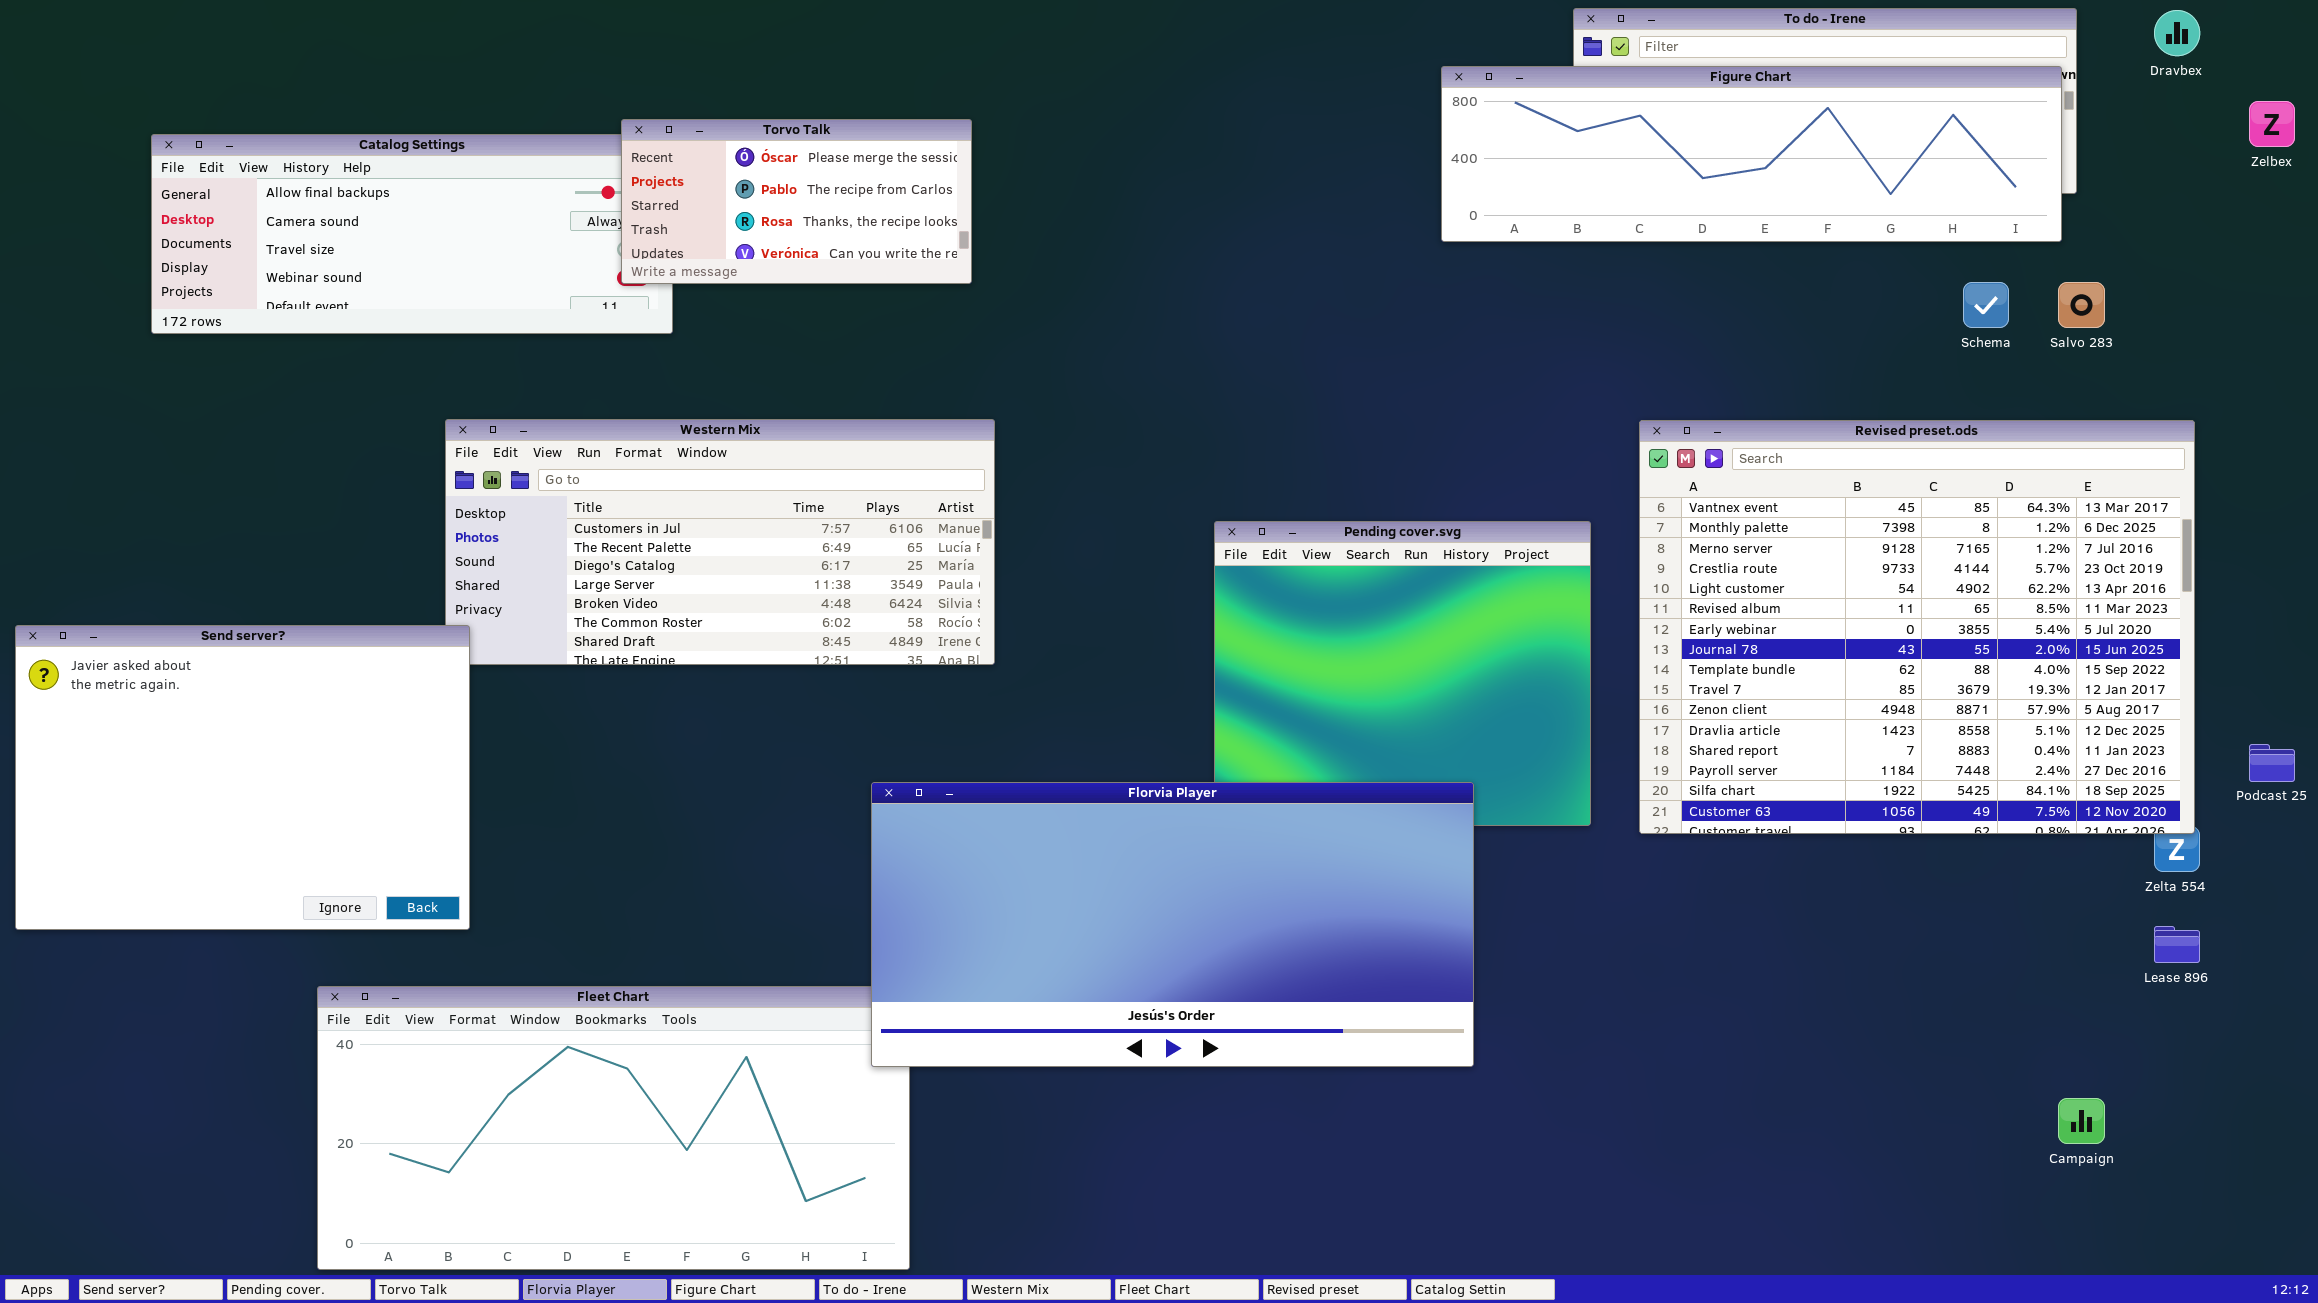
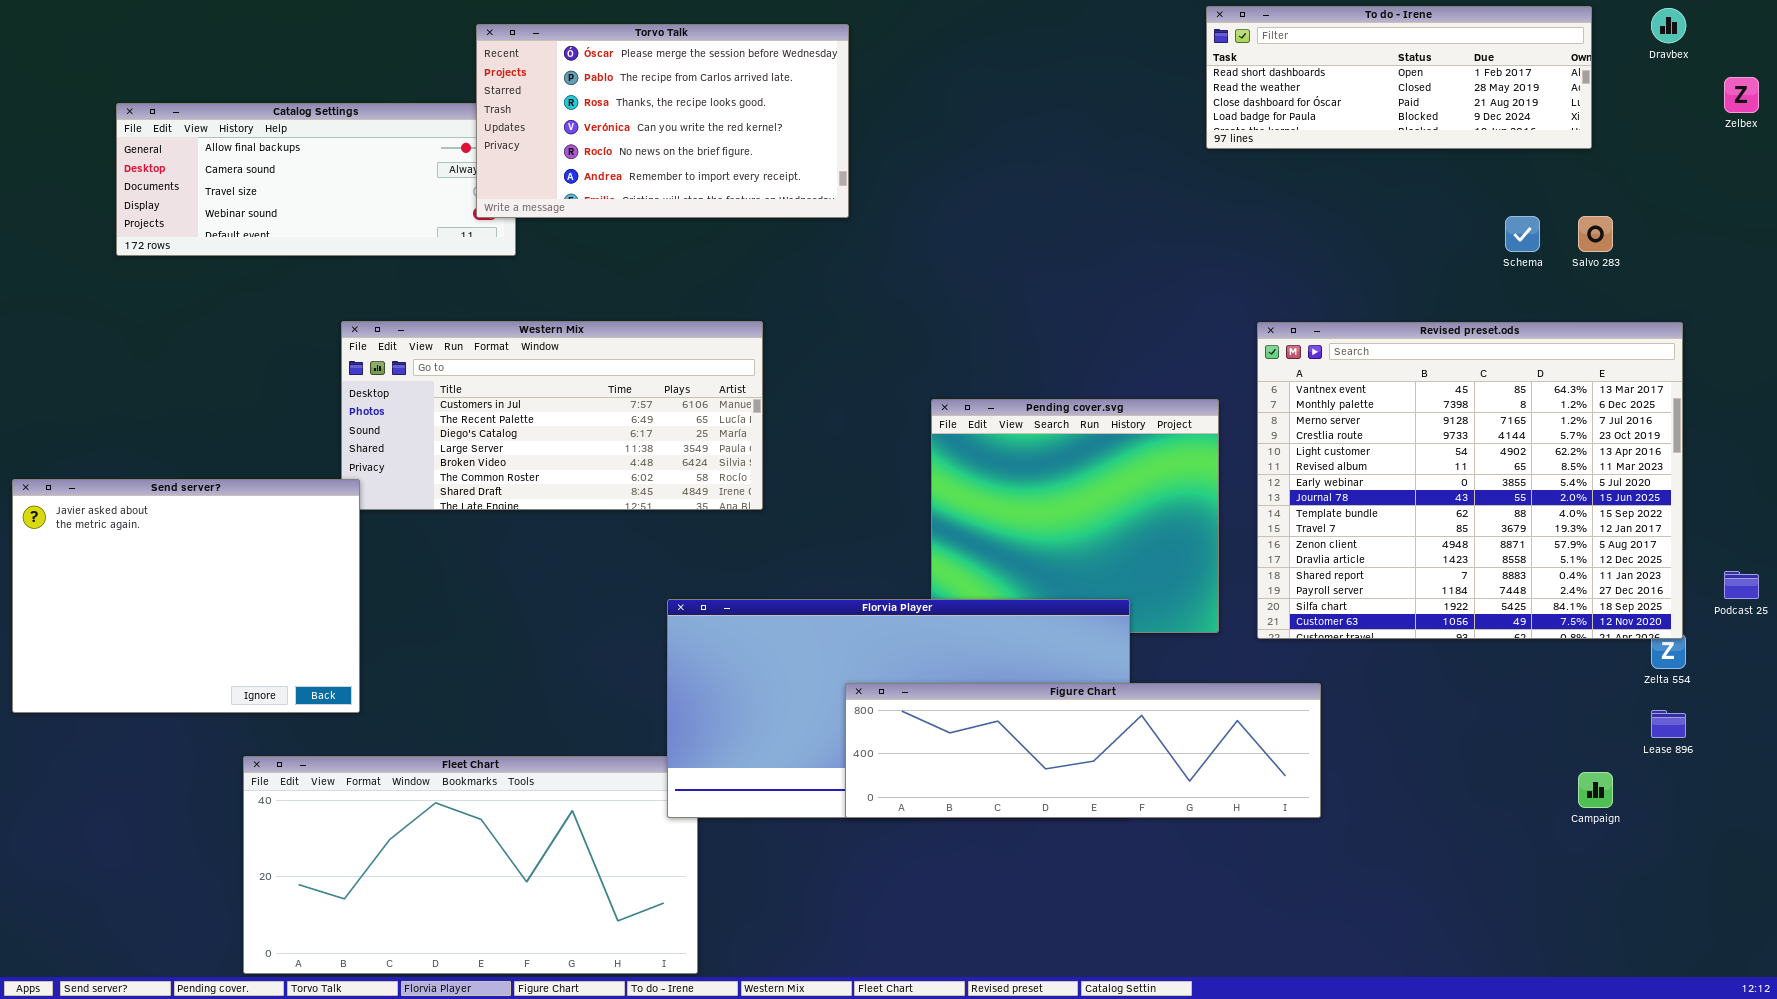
Figure Chart: [1441,66,2062,242] -> [845,683,1321,818], moved
Torvo Talk: [621,119,972,284] -> [476,24,849,218], resized
Campaign: [2058,1098,2105,1144] -> [1578,772,1613,808], moved

